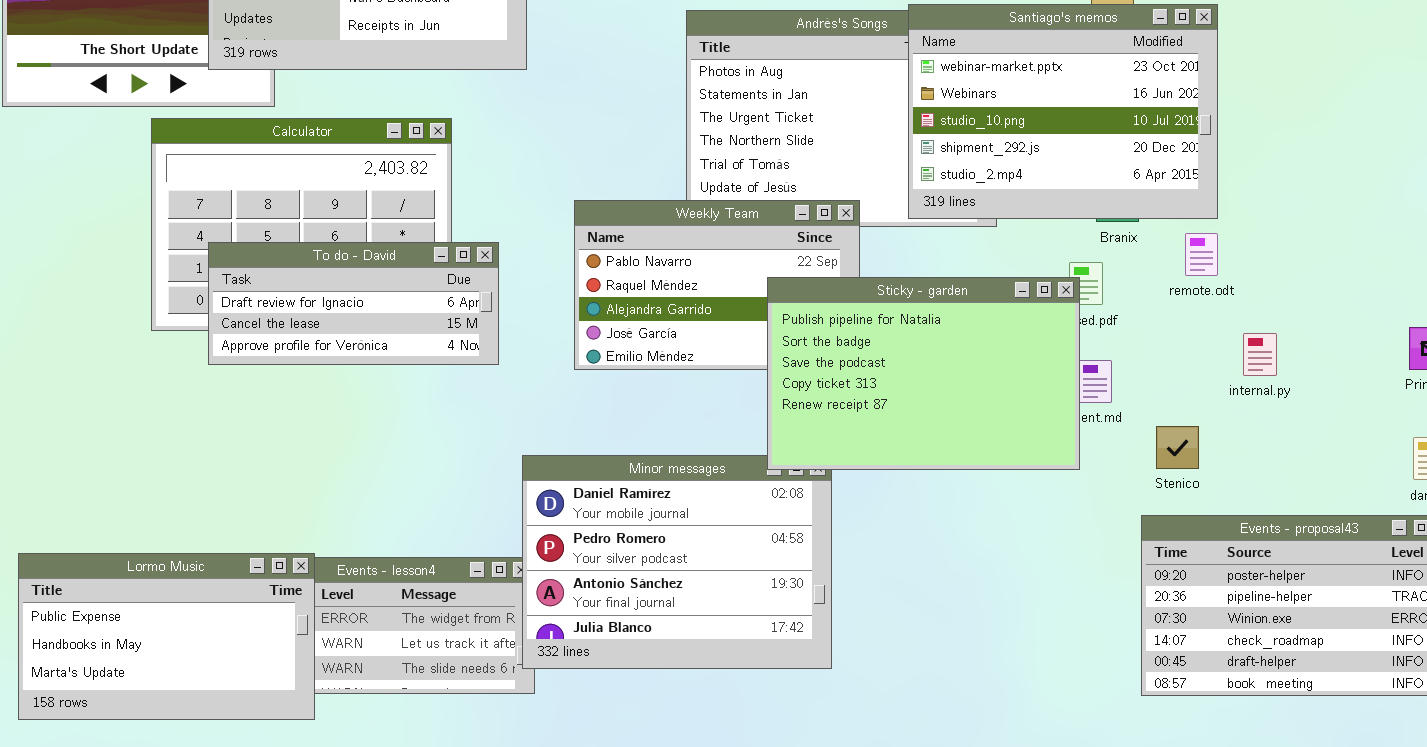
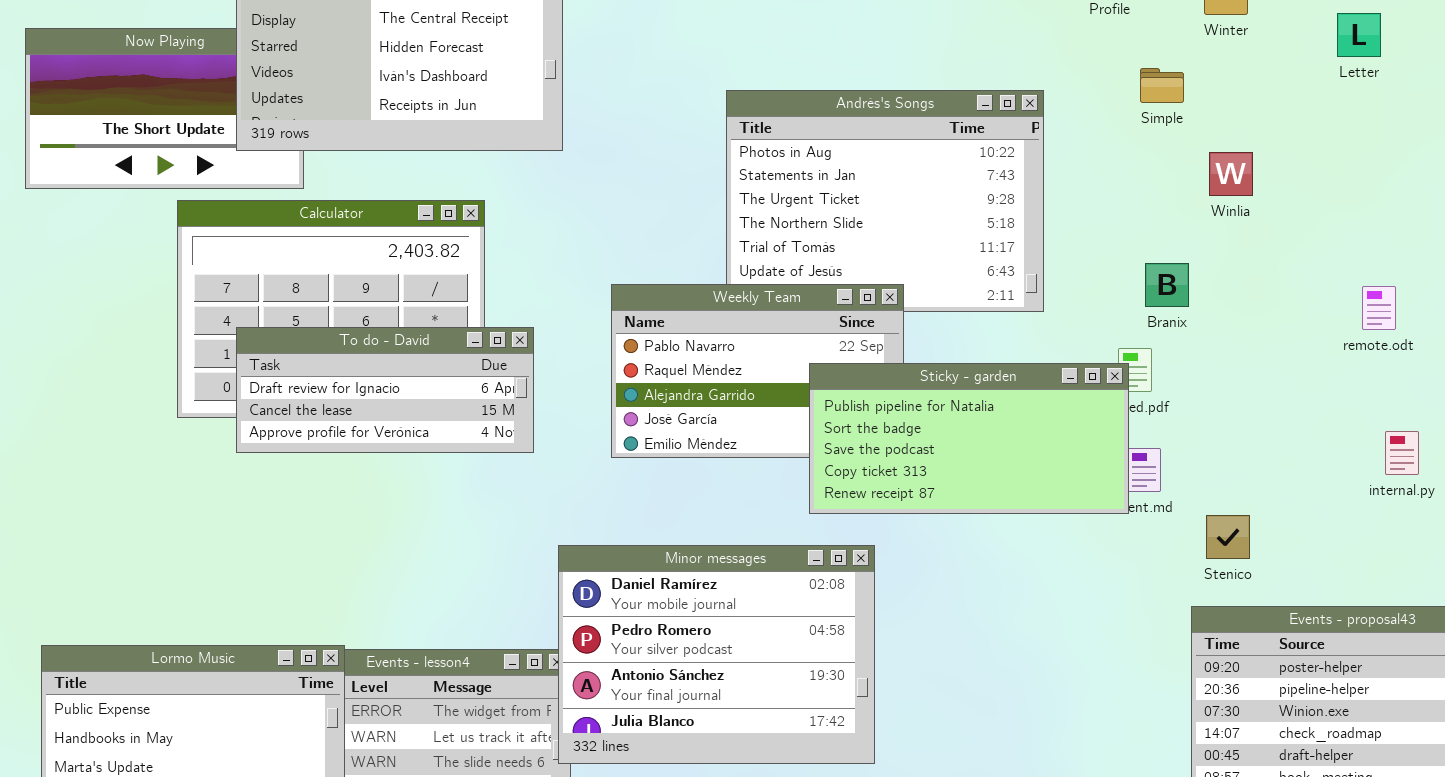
Santiago's memos: [908,4,1218,219] -> none, closed
remote.odt: [1185,233,1218,276] -> [1362,286,1396,330], moved
Sticky - garden: [767,277,1080,470] -> [809,363,1129,514], resized
internal.py: [1243,333,1277,376] -> [1385,431,1419,475], moved

